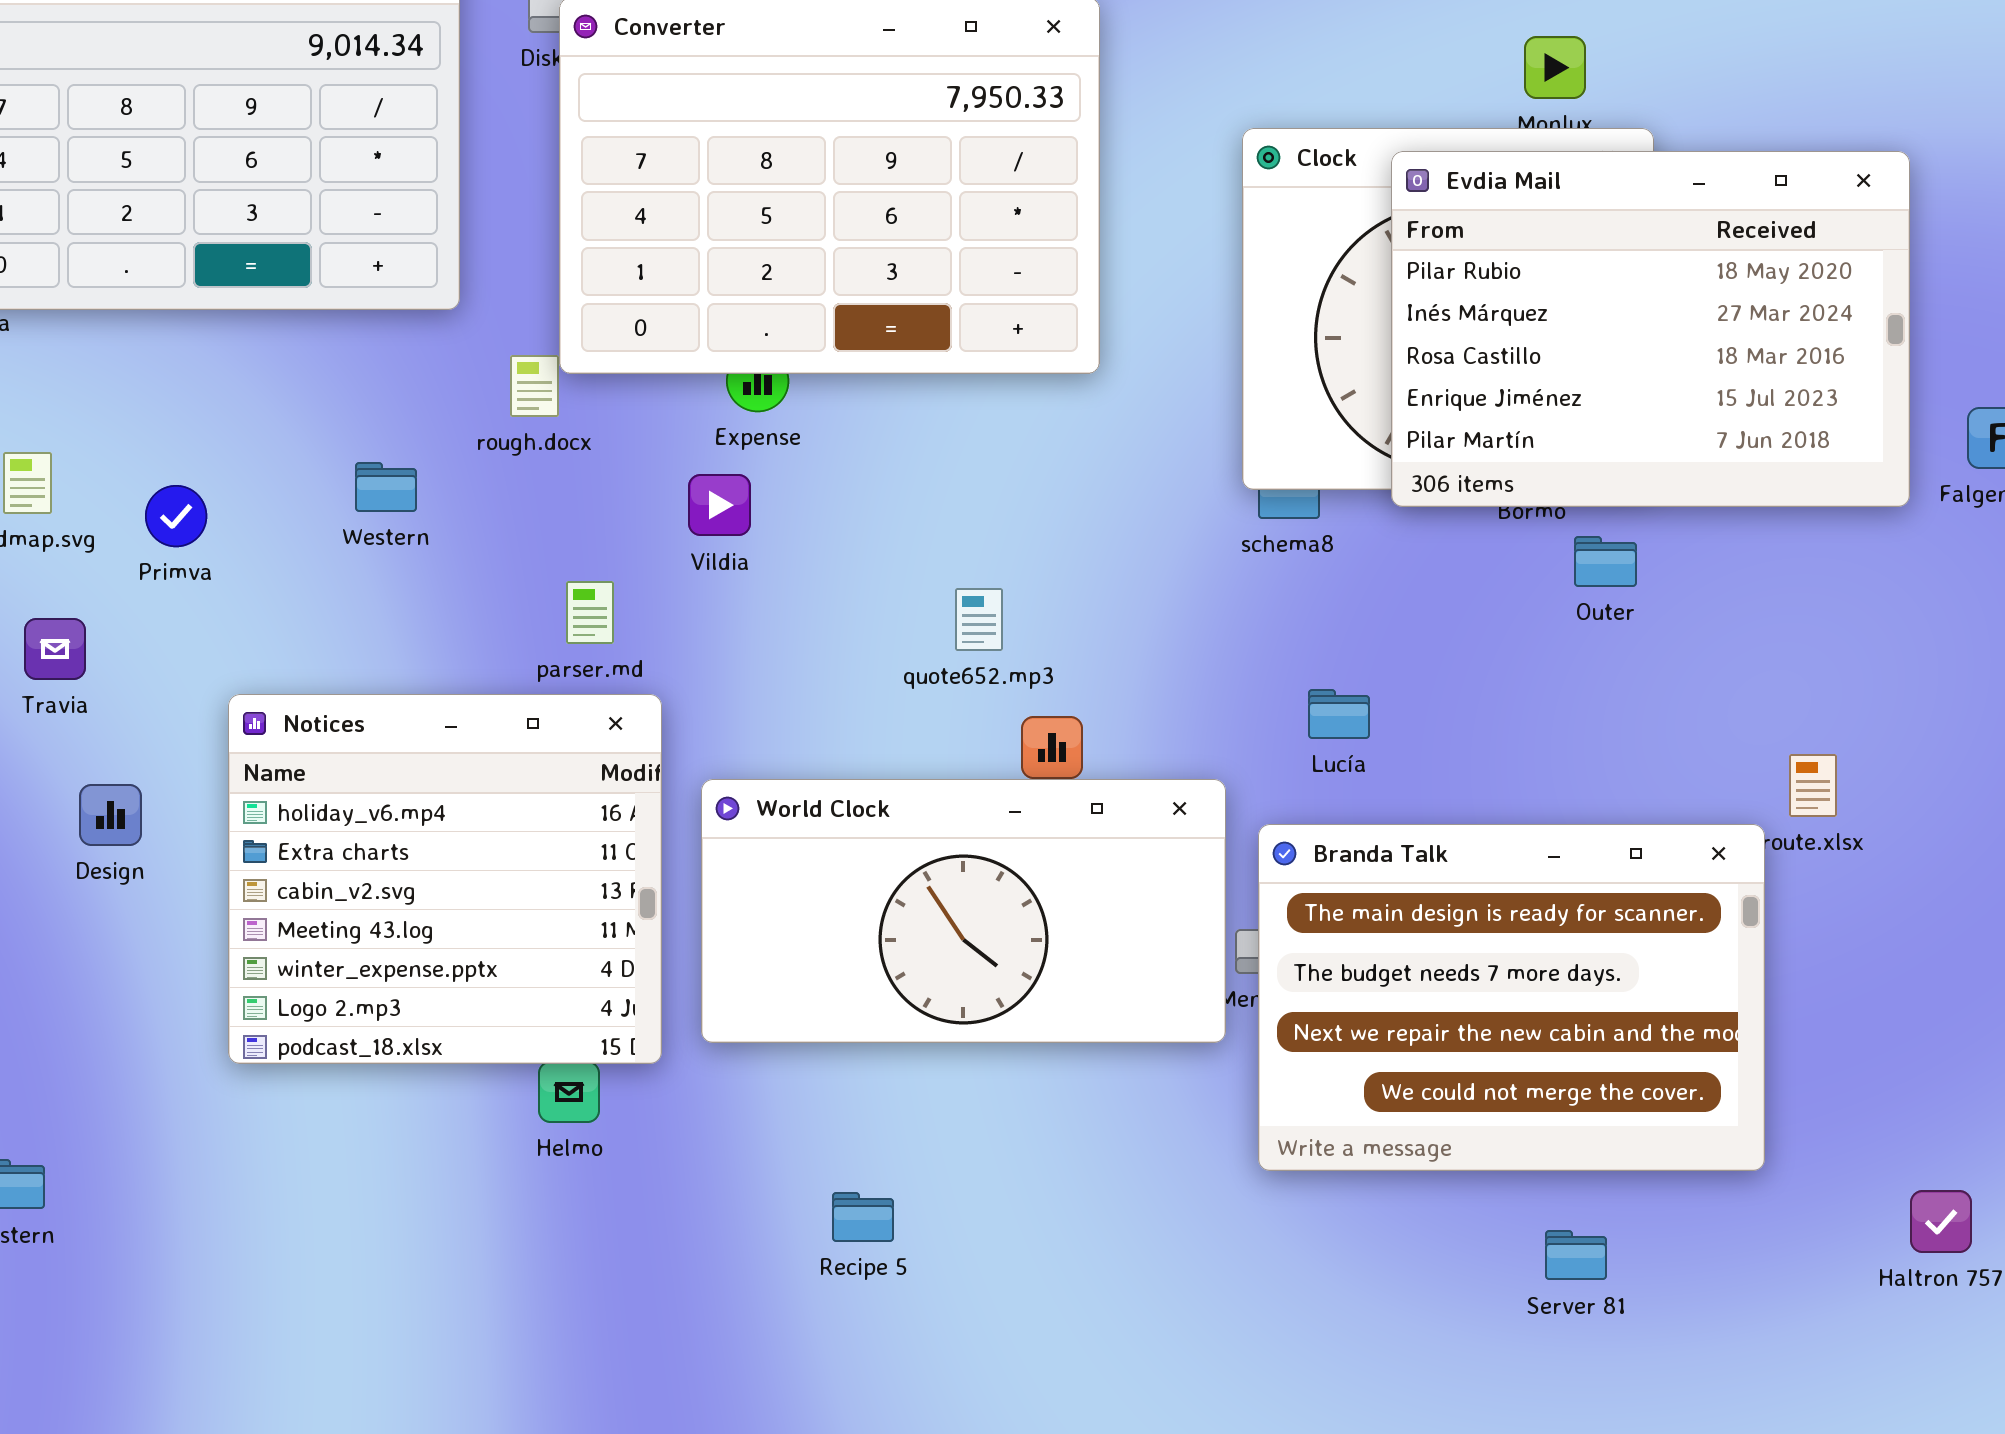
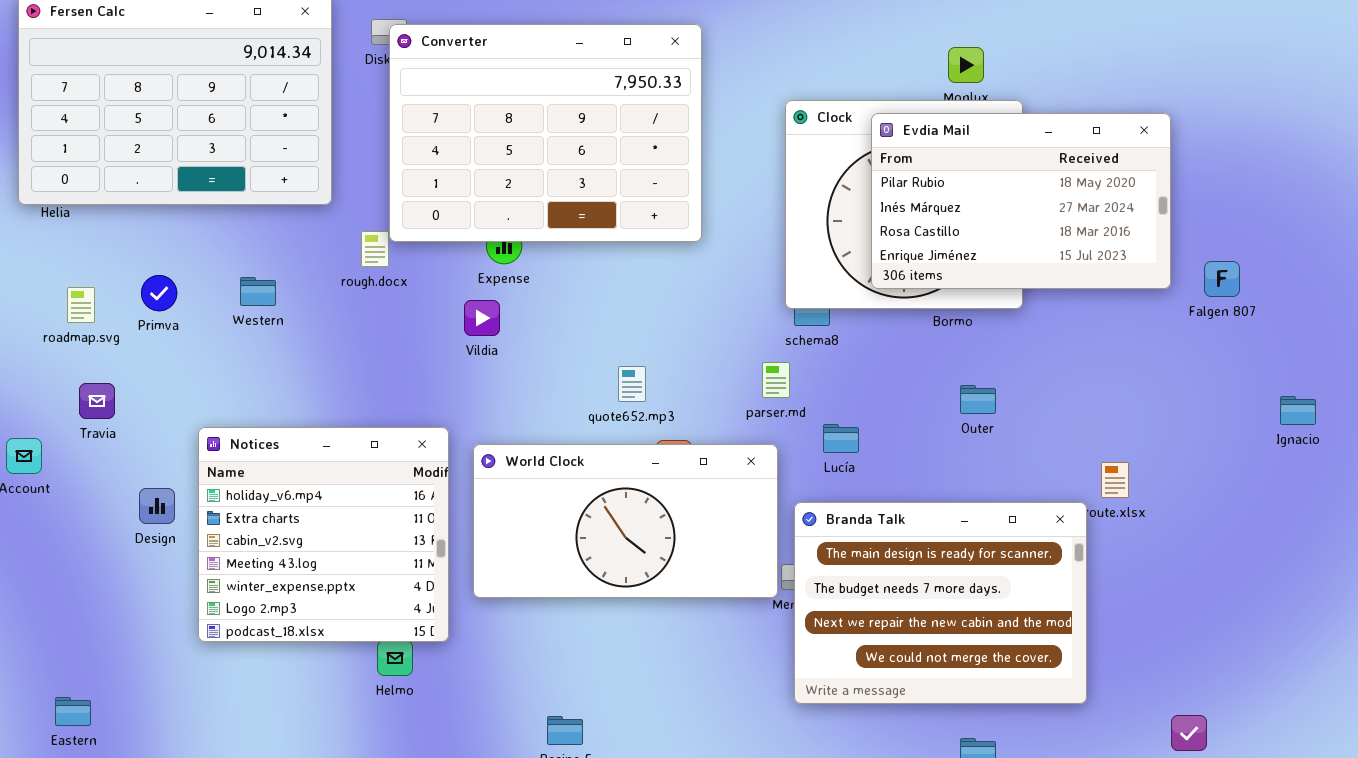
Evdia Mail: [1391,151,1910,507] -> [871,113,1171,289], resized
Western: [355,462,417,512] -> [240,277,276,306], moved
Primva: [145,485,207,547] -> [141,275,177,311], moved
Outer: [1574,536,1637,587] -> [960,385,996,414], moved
parser.md: [566,581,614,644] -> [762,362,790,398], moved
World Clock: [701,779,1226,1043] -> [473,444,778,598], moved
Design: [79,784,142,846] -> [139,488,175,524], moved

